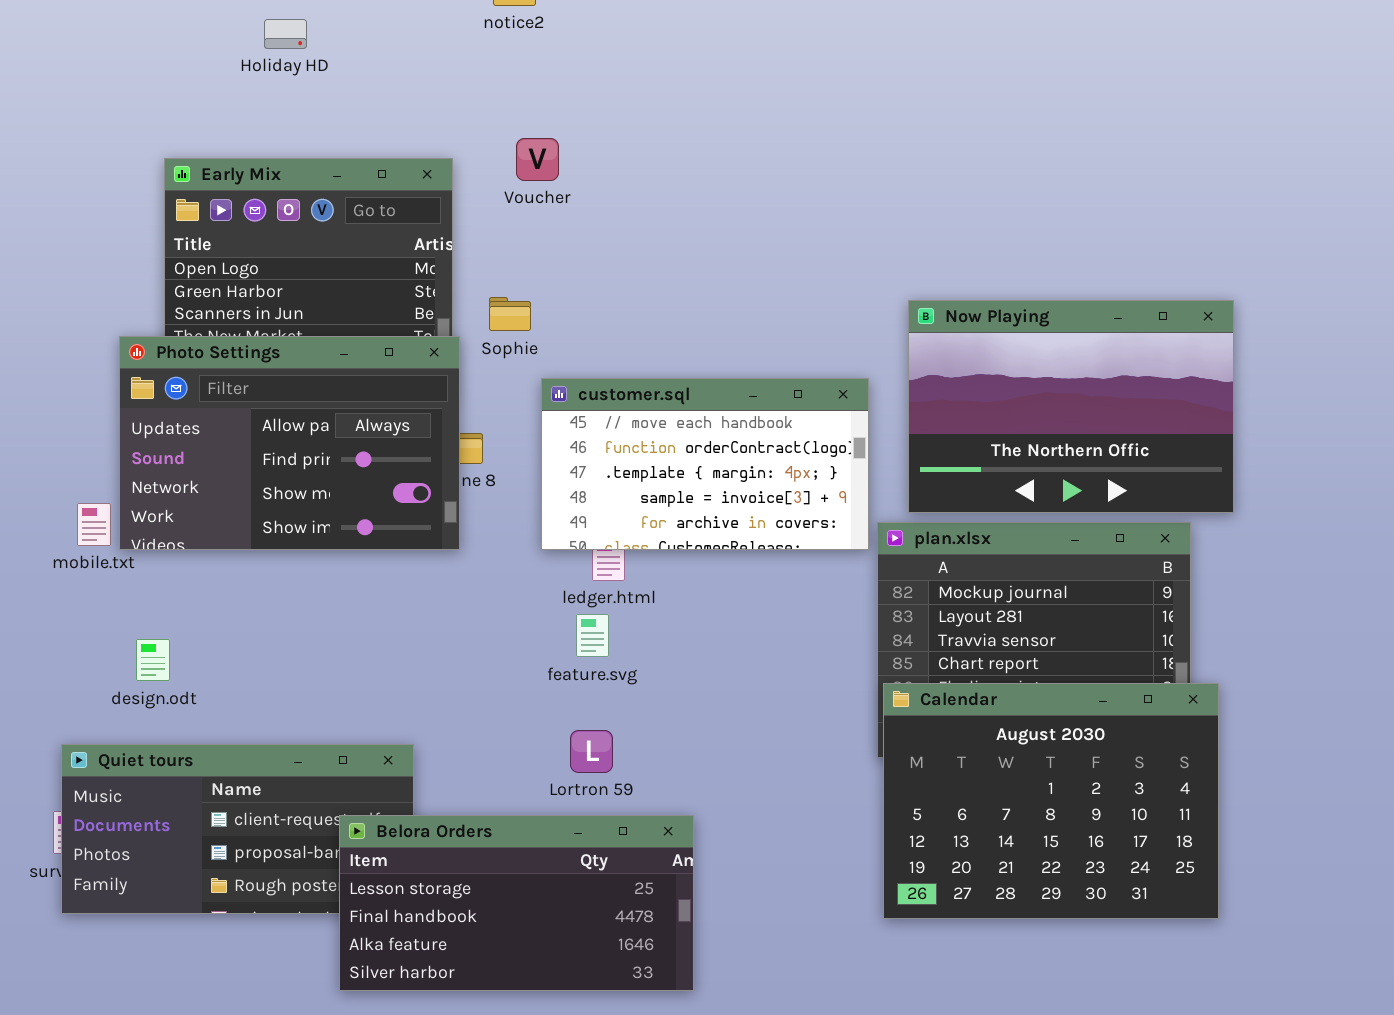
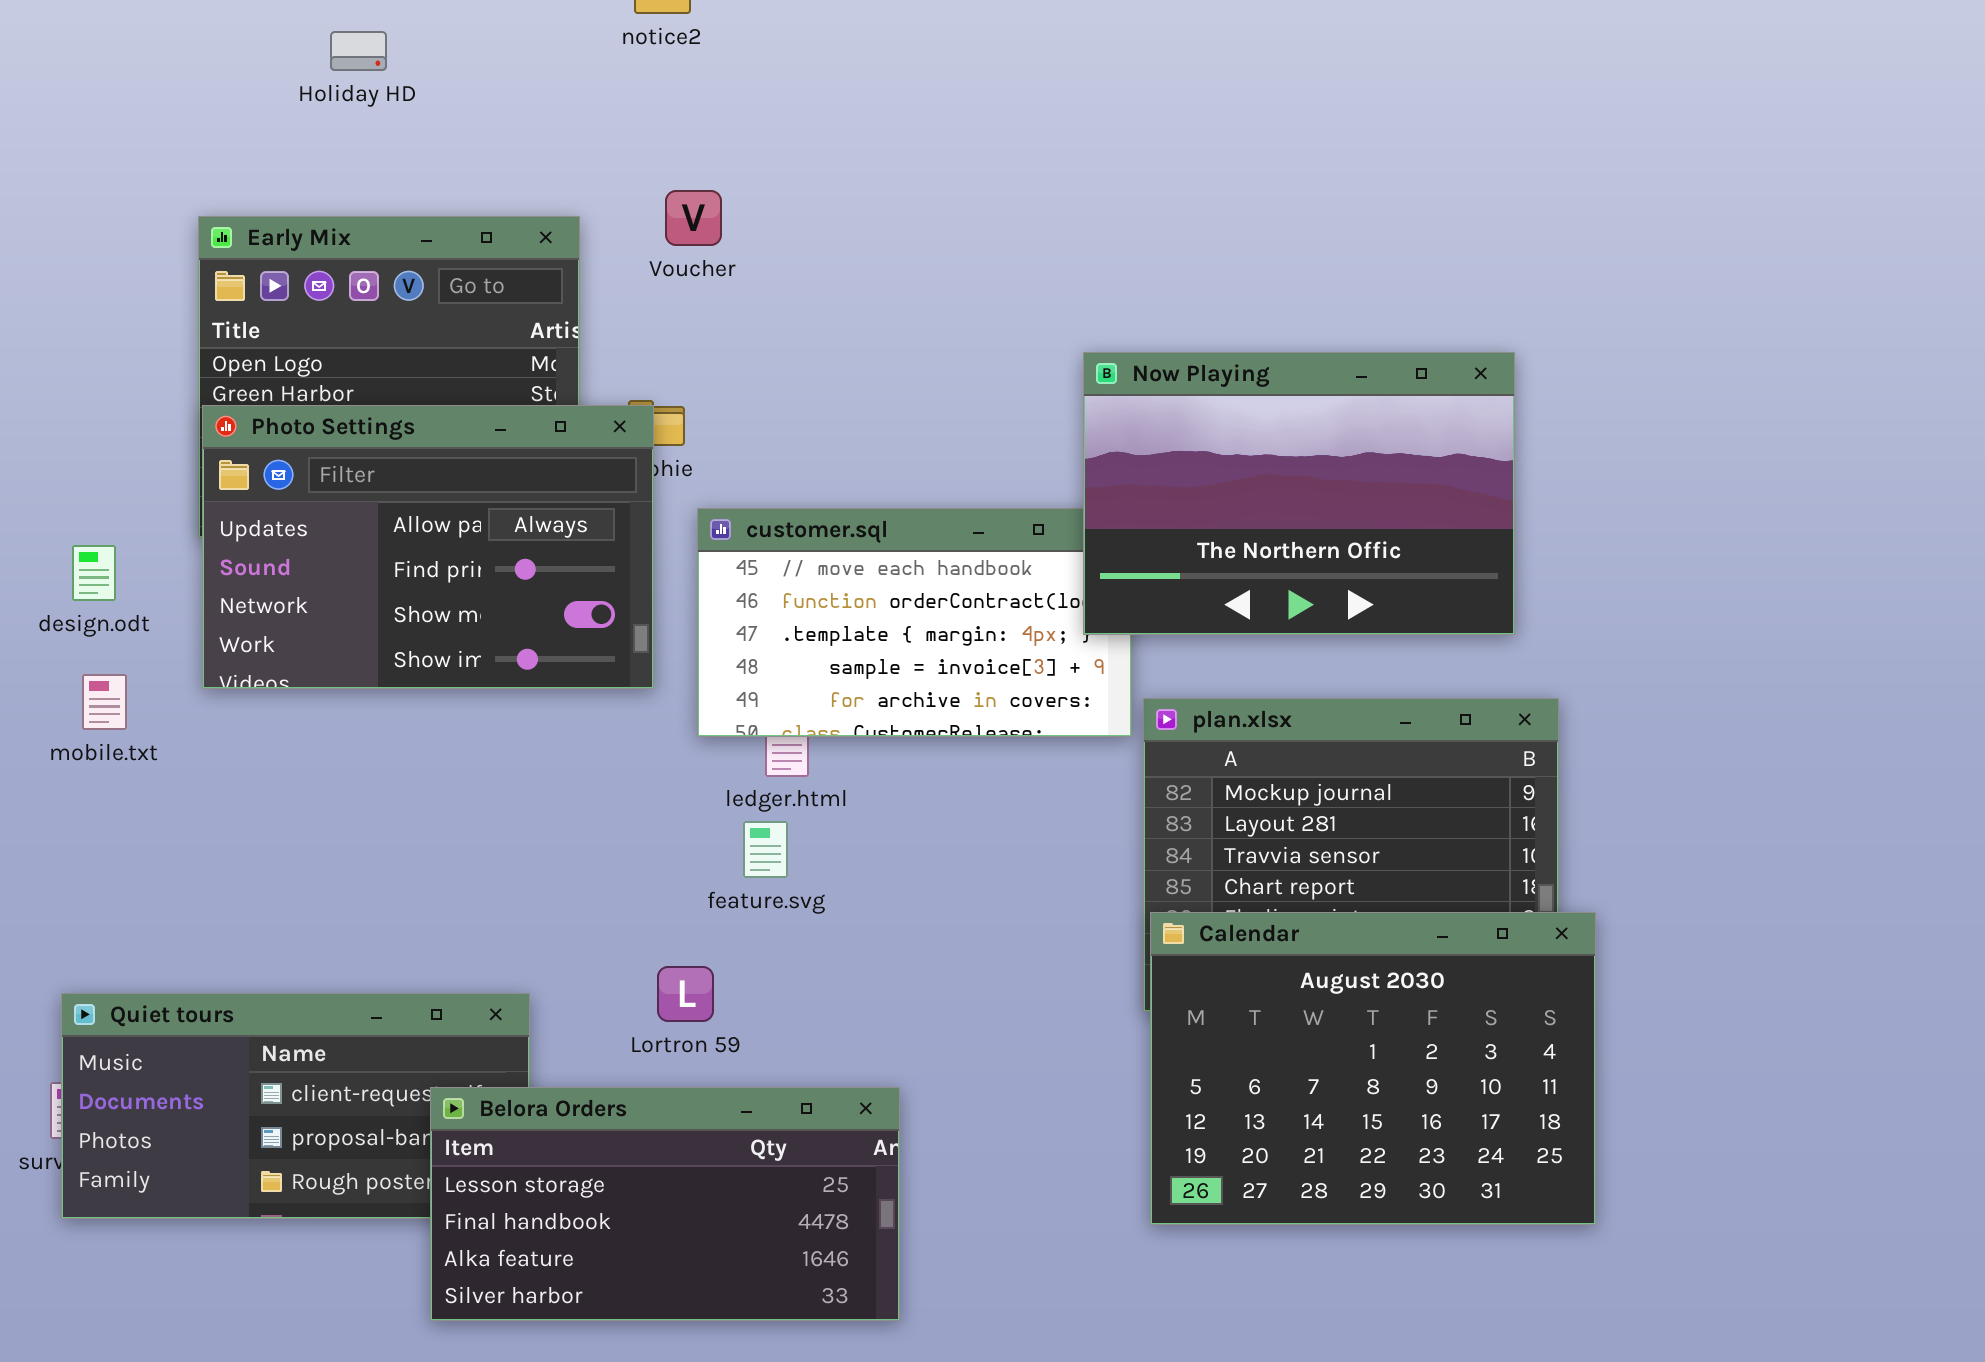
Now Playing: [908,300,1234,513] -> [1083,352,1515,635], moved
Photo Settings: [119,336,460,550] -> [202,405,654,689], moved
design.odt: [136,639,170,681] -> [72,545,116,601], moved
Lortron 59: [570,730,613,773] -> [657,966,714,1022], moved

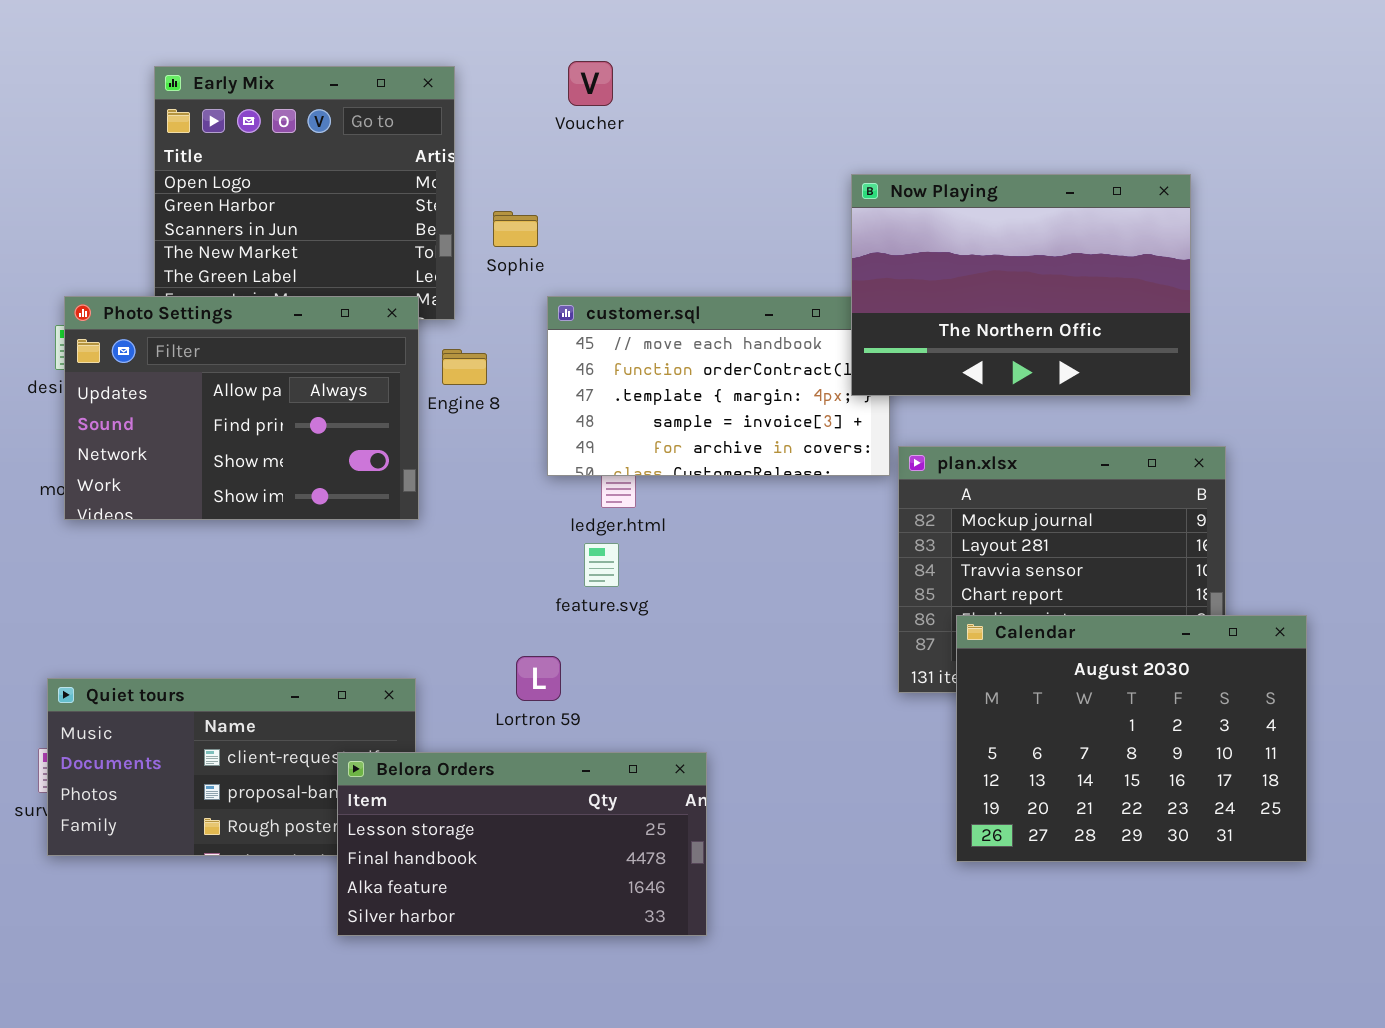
Voucher: [665,190,722,246] -> [568,61,613,106], moved
Photo Settings: [202,405,654,689] -> [64,296,419,520], moved
Calendar: [1150,912,1596,1225] -> [956,615,1307,862], moved

